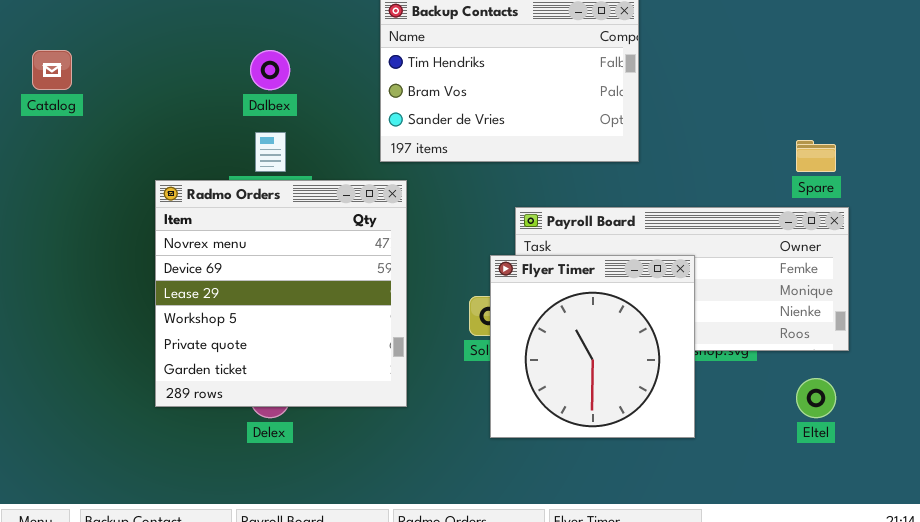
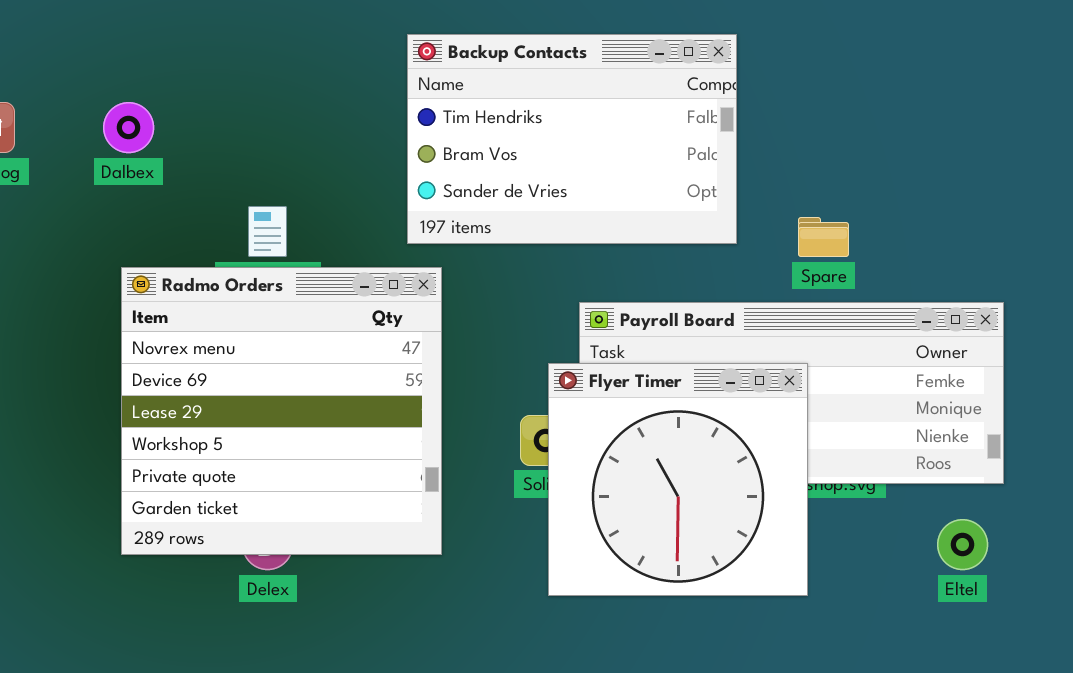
Dalbex: [250,50,290,90] -> [103,102,154,153], moved
Spare: [796,140,836,172] -> [798,217,849,257], moved

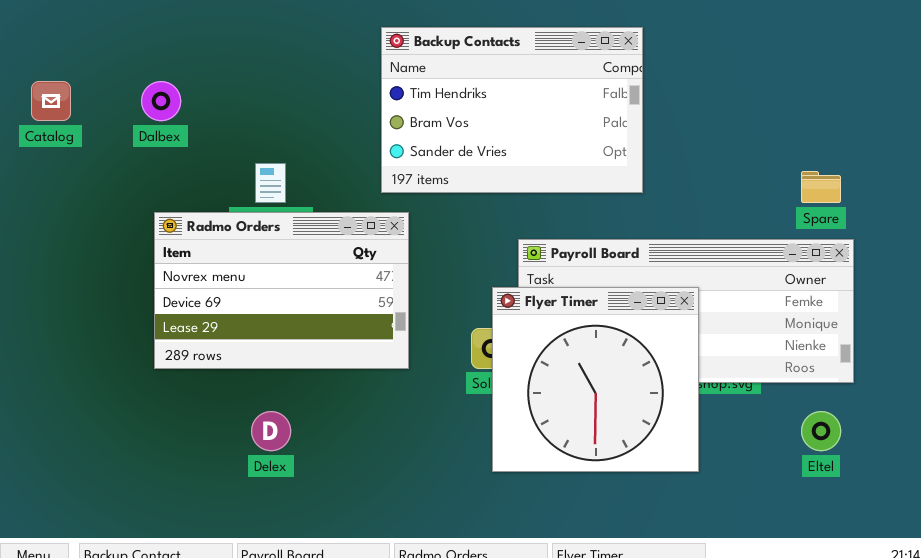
Spare: [798,217,849,257] -> [801,171,841,203], moved
Radmo Orders: [121,267,442,555] -> [154,212,409,369], resized

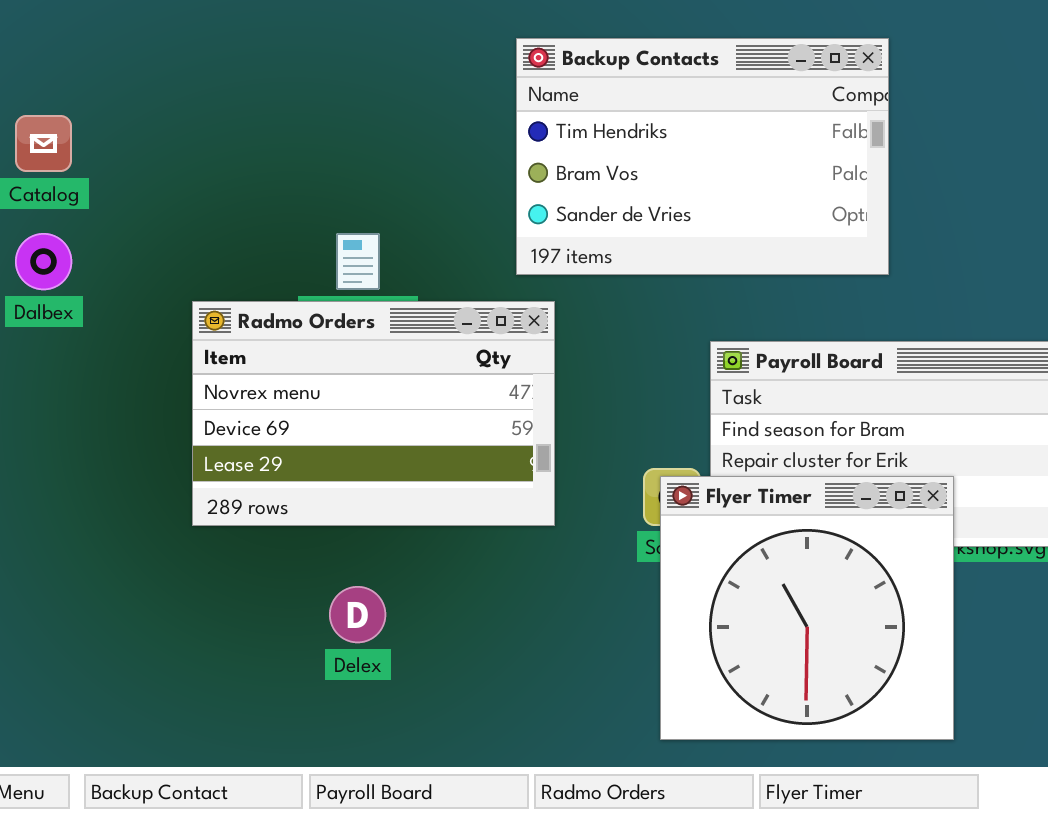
Dalbex: [141,81,181,121] -> [15,233,72,290], moved
Flyer Timer: [492,287,699,472] -> [660,476,954,740], moved

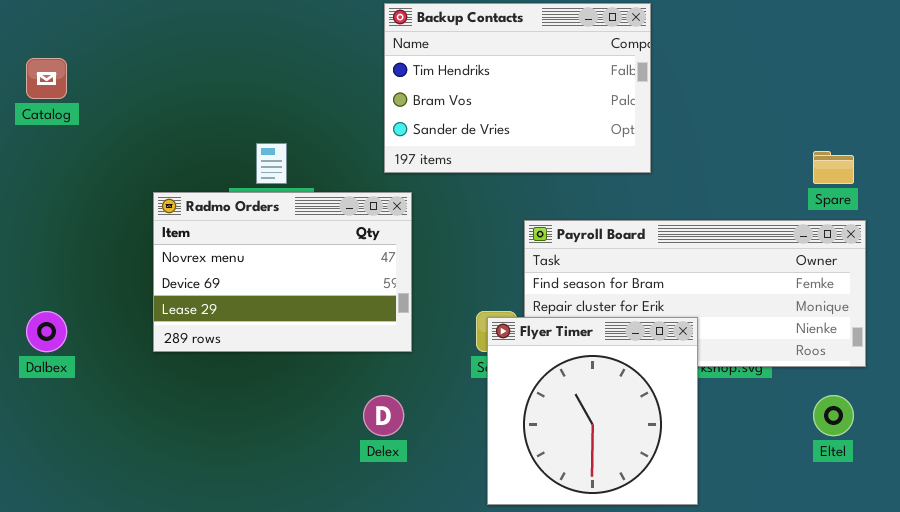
Dalbex: [15,233,72,290] -> [26,311,67,352], moved
Delex: [329,586,386,643] -> [363,395,404,436], moved

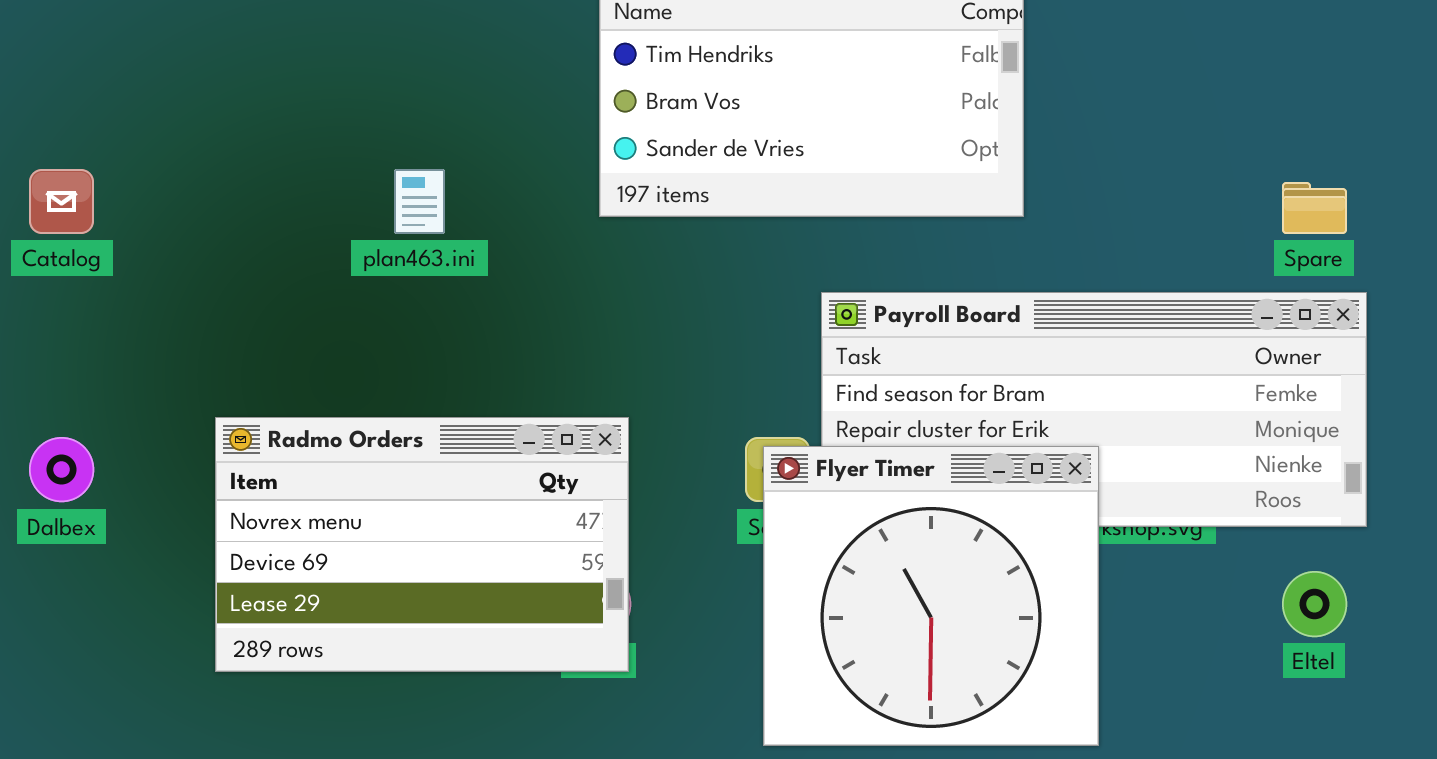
Catalog: [26,58,67,99] -> [29,169,94,234], moved
Radmo Orders: [153,192,412,352] -> [215,417,629,672], moved

